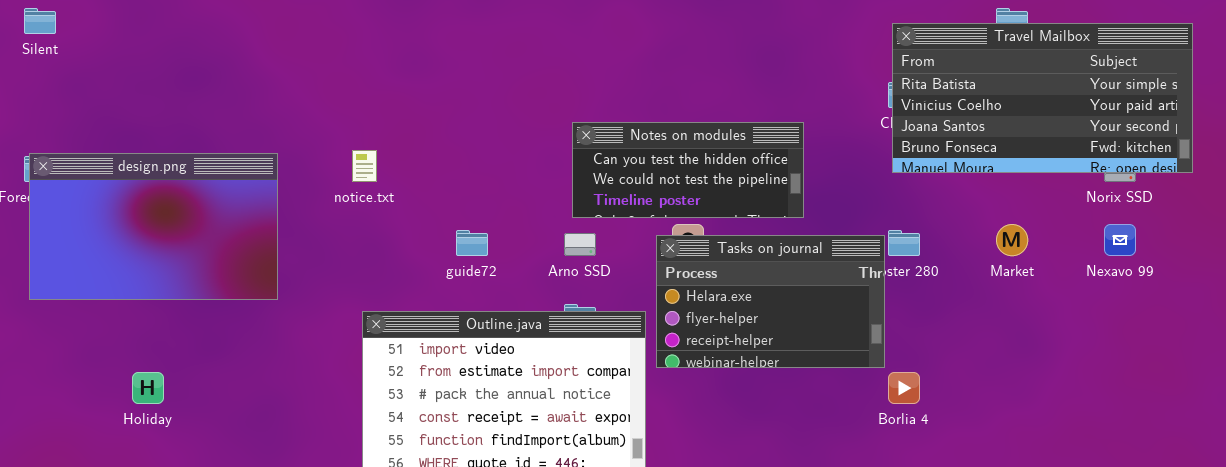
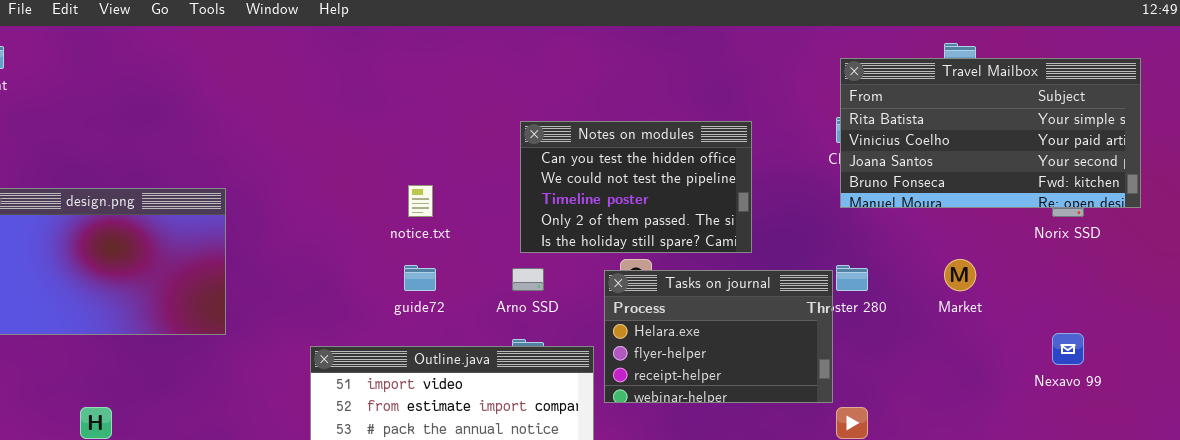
Notes on modules: [572,122,804,218] -> [520,121,752,253], resized
notice.txt: [352,150,377,182] -> [408,185,433,217], moved
Nexavo 99: [1104,224,1136,256] -> [1052,333,1084,365], moved

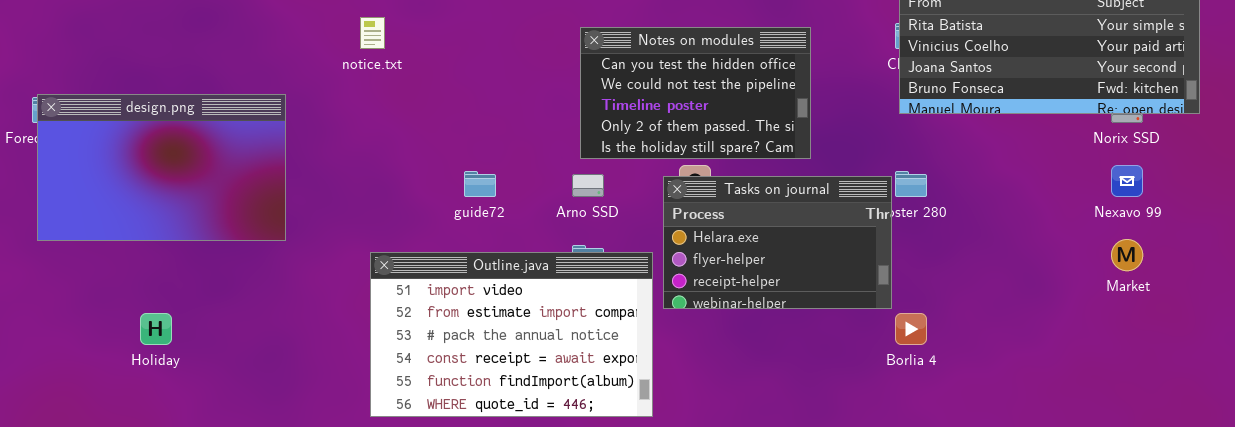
notice.txt: [408,185,433,217] -> [360,17,385,49], moved
Market: [944,259,976,291] -> [1111,239,1143,271], moved
Nexavo 99: [1052,333,1084,365] -> [1111,165,1143,197], moved

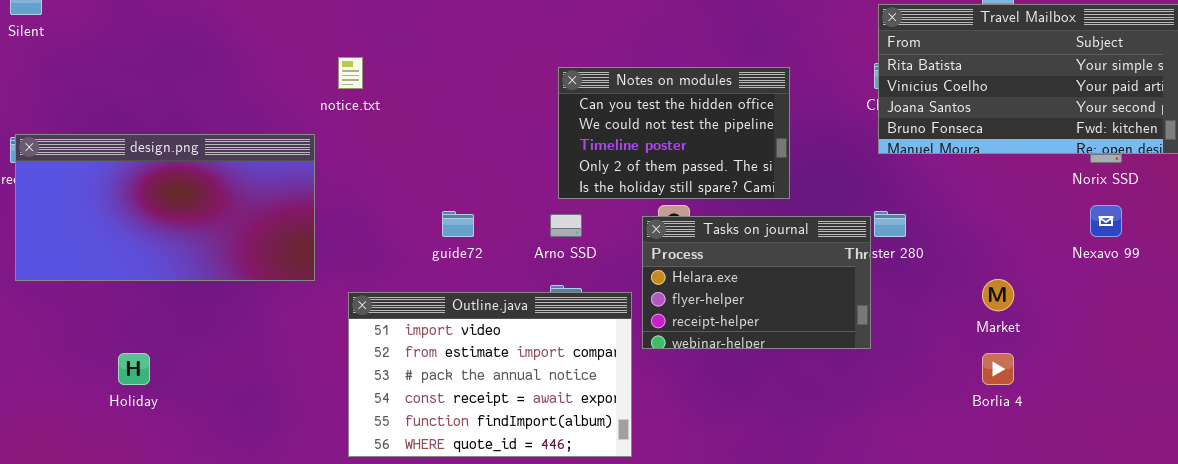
design.png: [37,94,286,241] -> [15,134,315,281], resized
Market: [1111,239,1143,271] -> [982,279,1014,311], moved
Borlia 4: [895,313,927,345] -> [982,353,1014,385], moved

